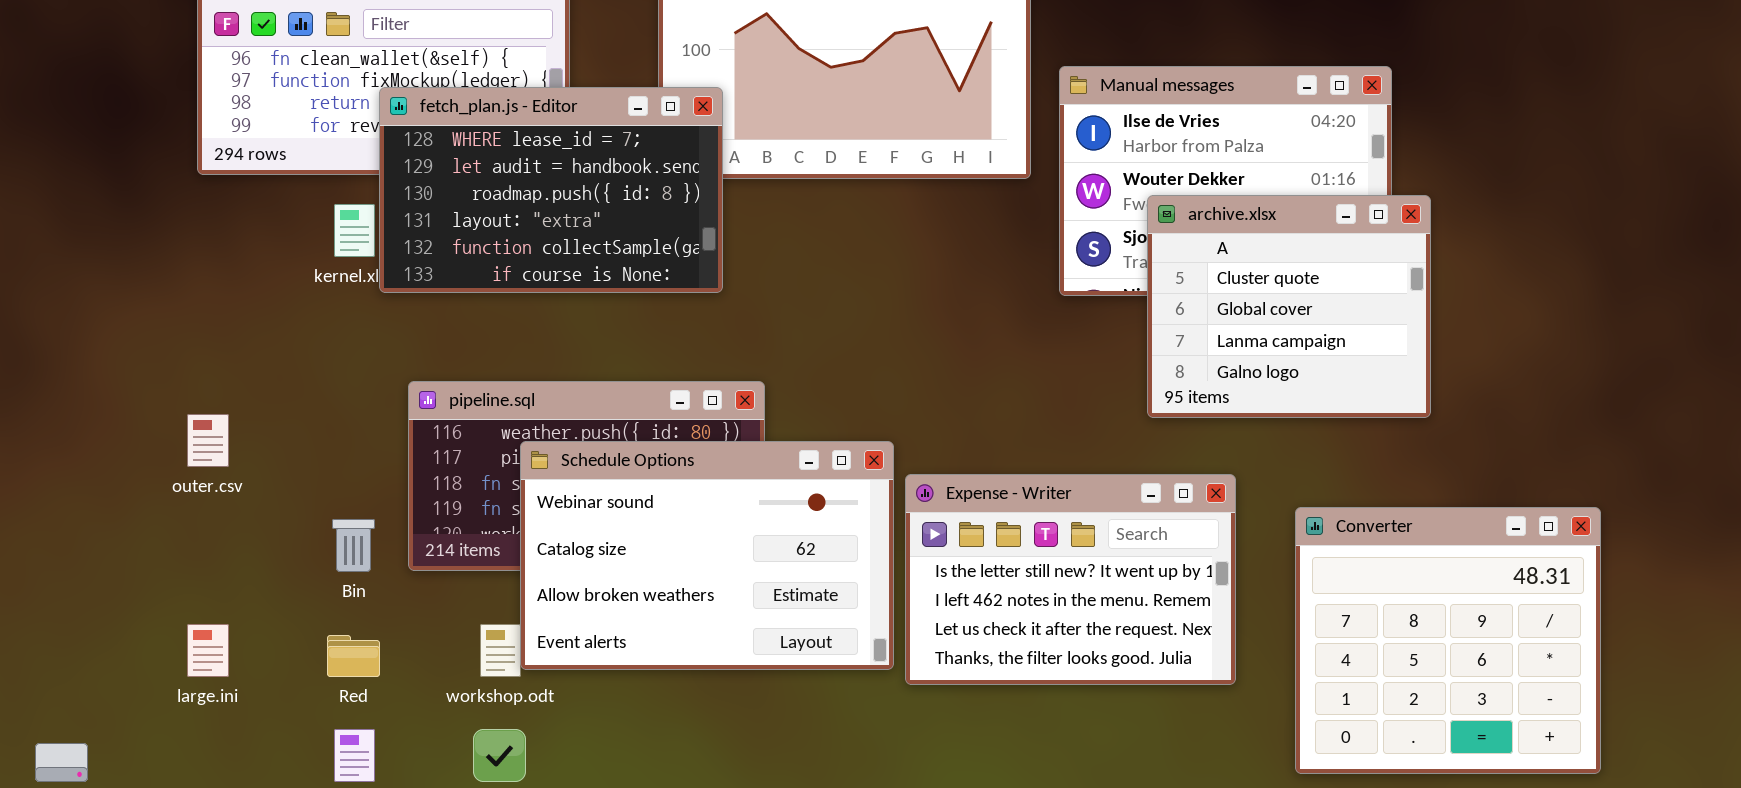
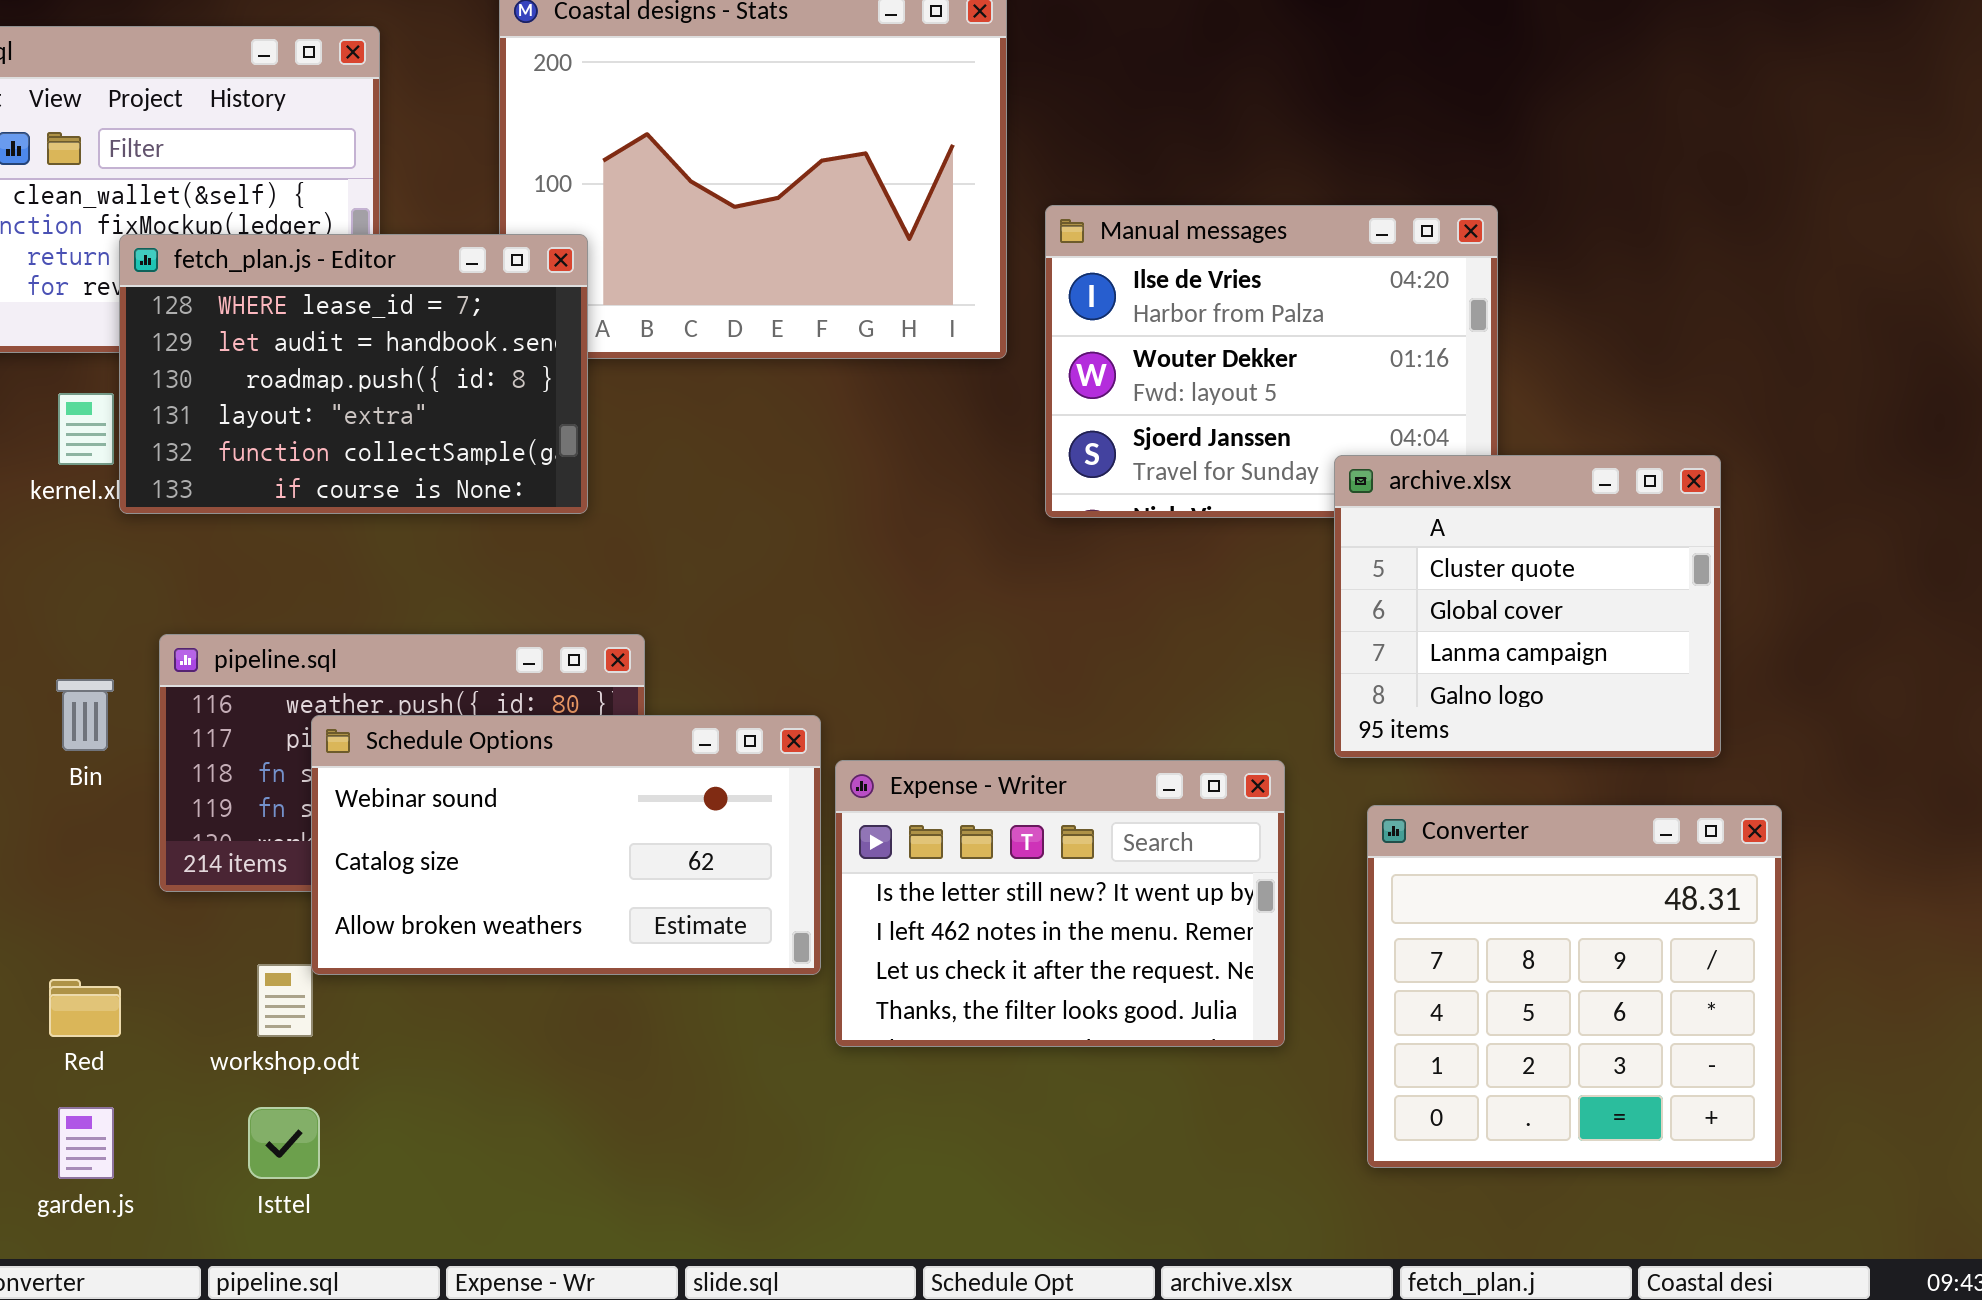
archive.xlsx: [1147,195,1431,418] -> [1334,455,1721,758], moved
Schedule Options: [520,441,894,670] -> [311,715,821,975], resized
Bin: [332,519,375,572] -> [56,679,114,751], moved

